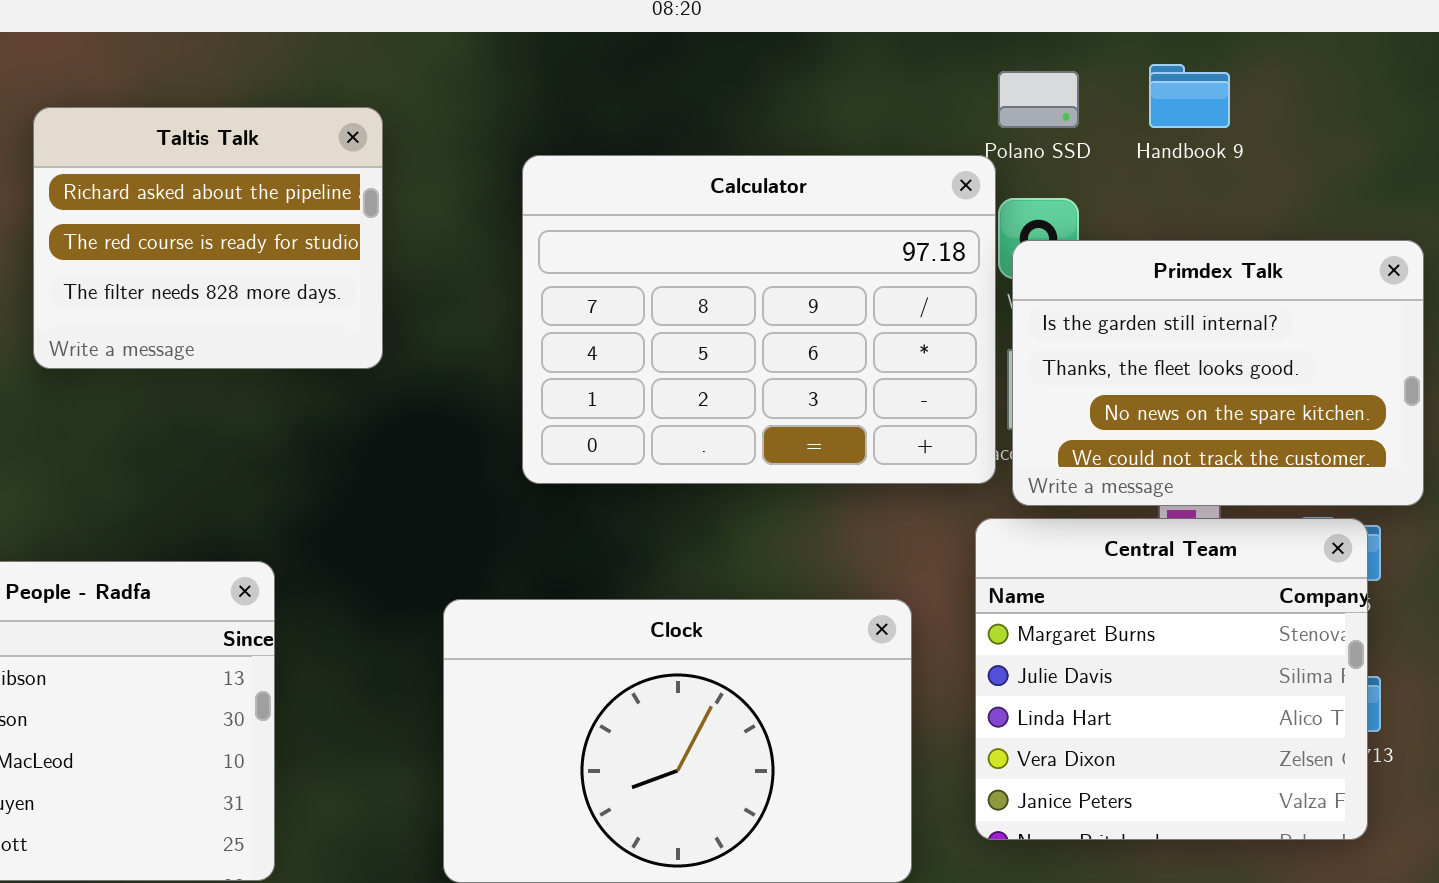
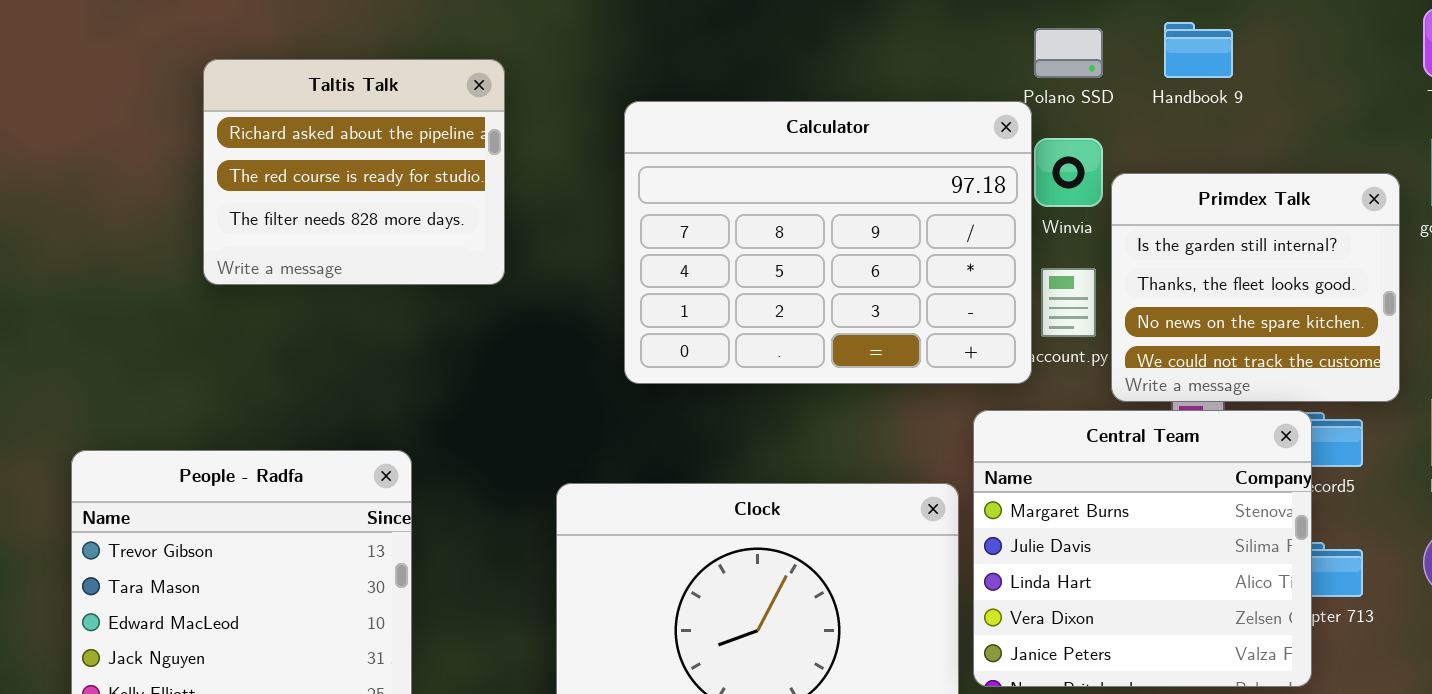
Primdex Talk: [1012,240,1424,506] -> [1111,173,1400,402], resized
Central Team: [975,518,1368,840] -> [973,410,1312,687], moved

